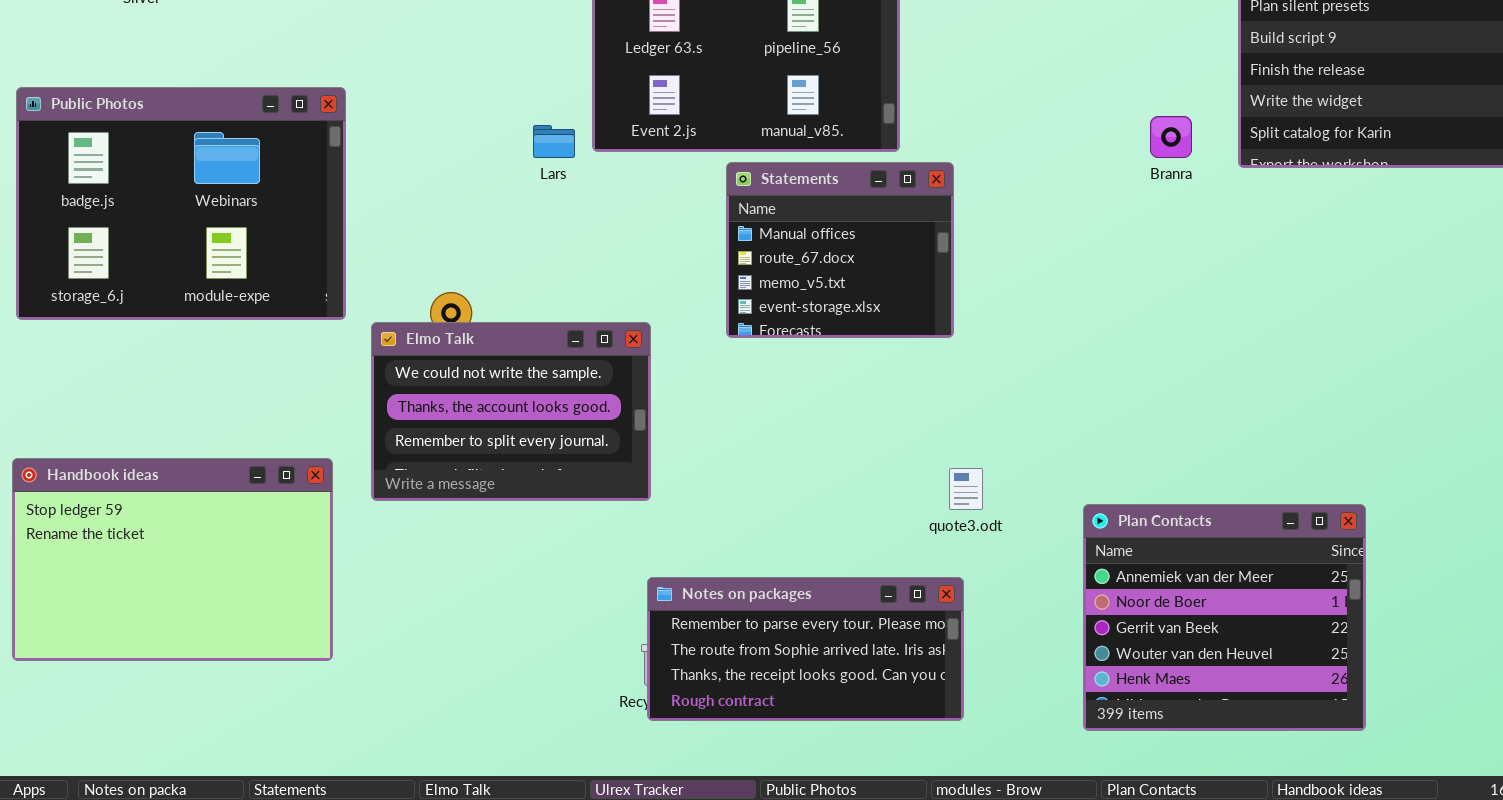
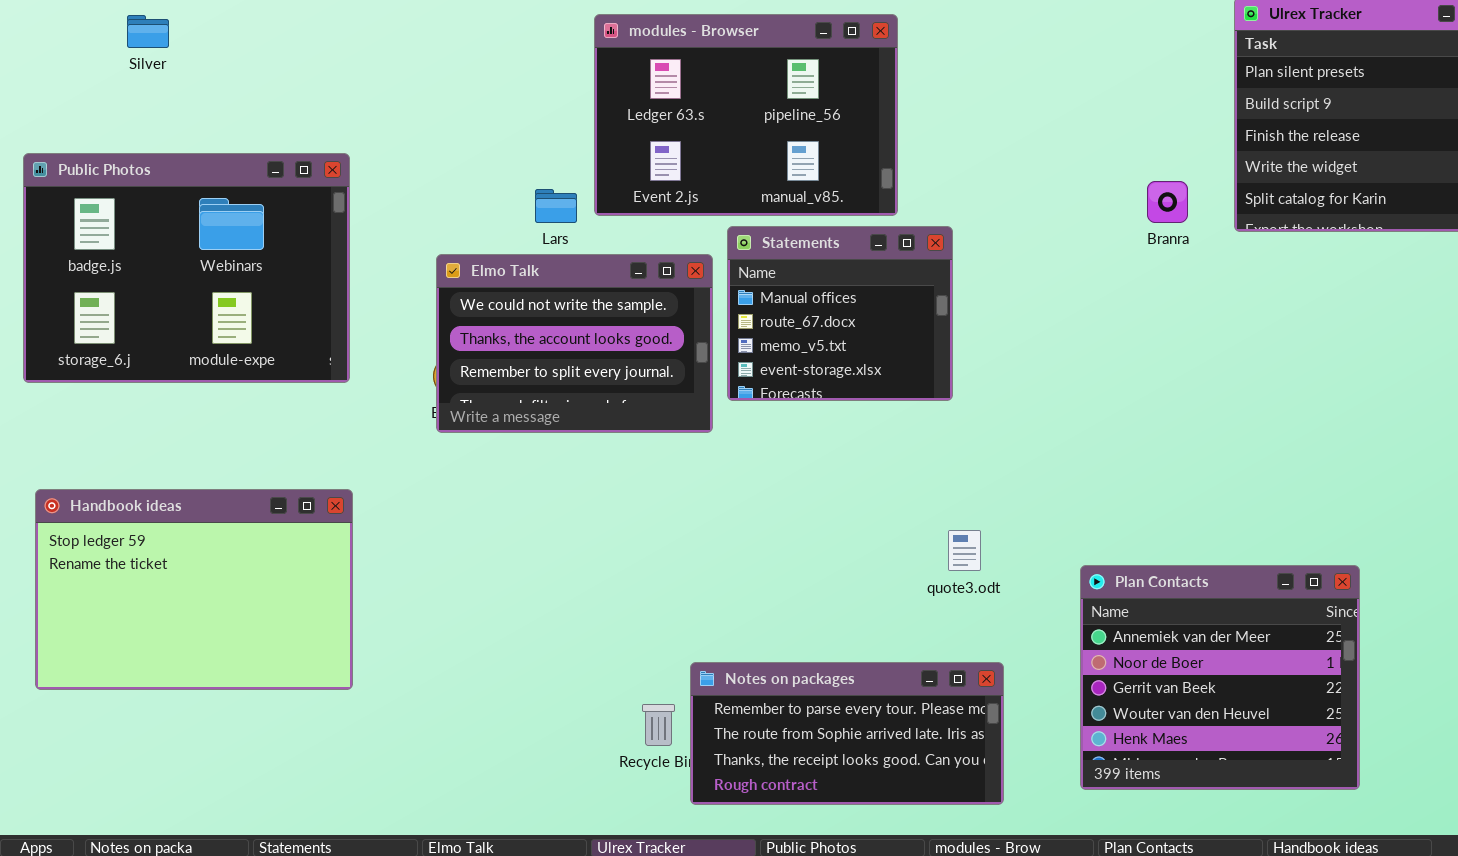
Elmo Talk: [371,322,651,501] -> [436,254,713,433], moved
Handbook ideas: [12,458,333,661] -> [35,489,353,690], moved
Notes on packages: [647,577,964,721] -> [690,662,1004,805], moved

